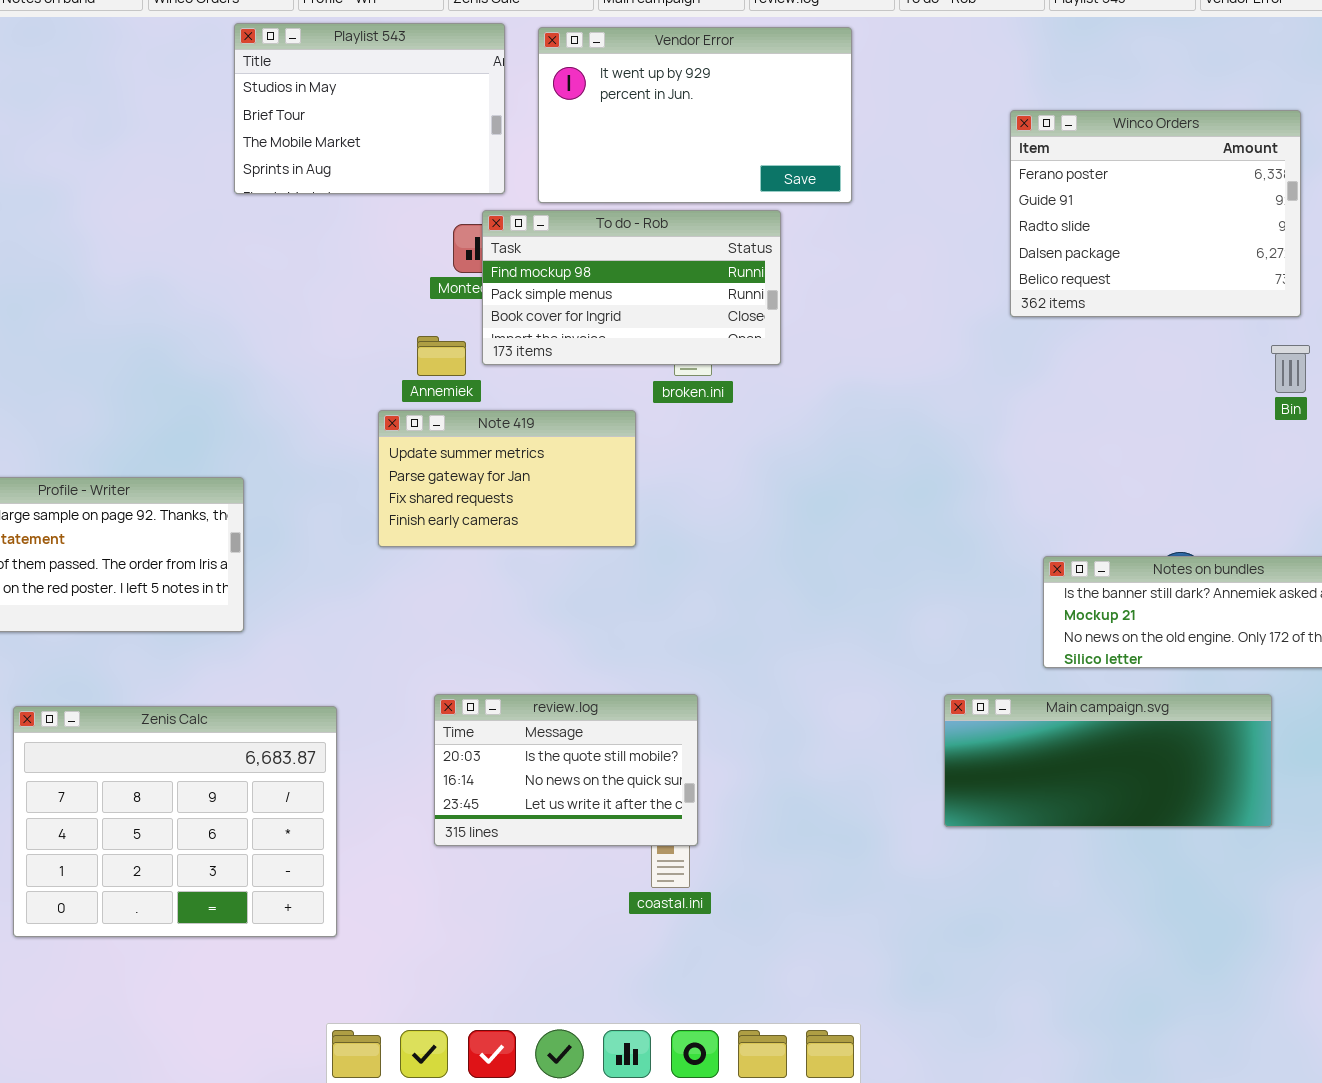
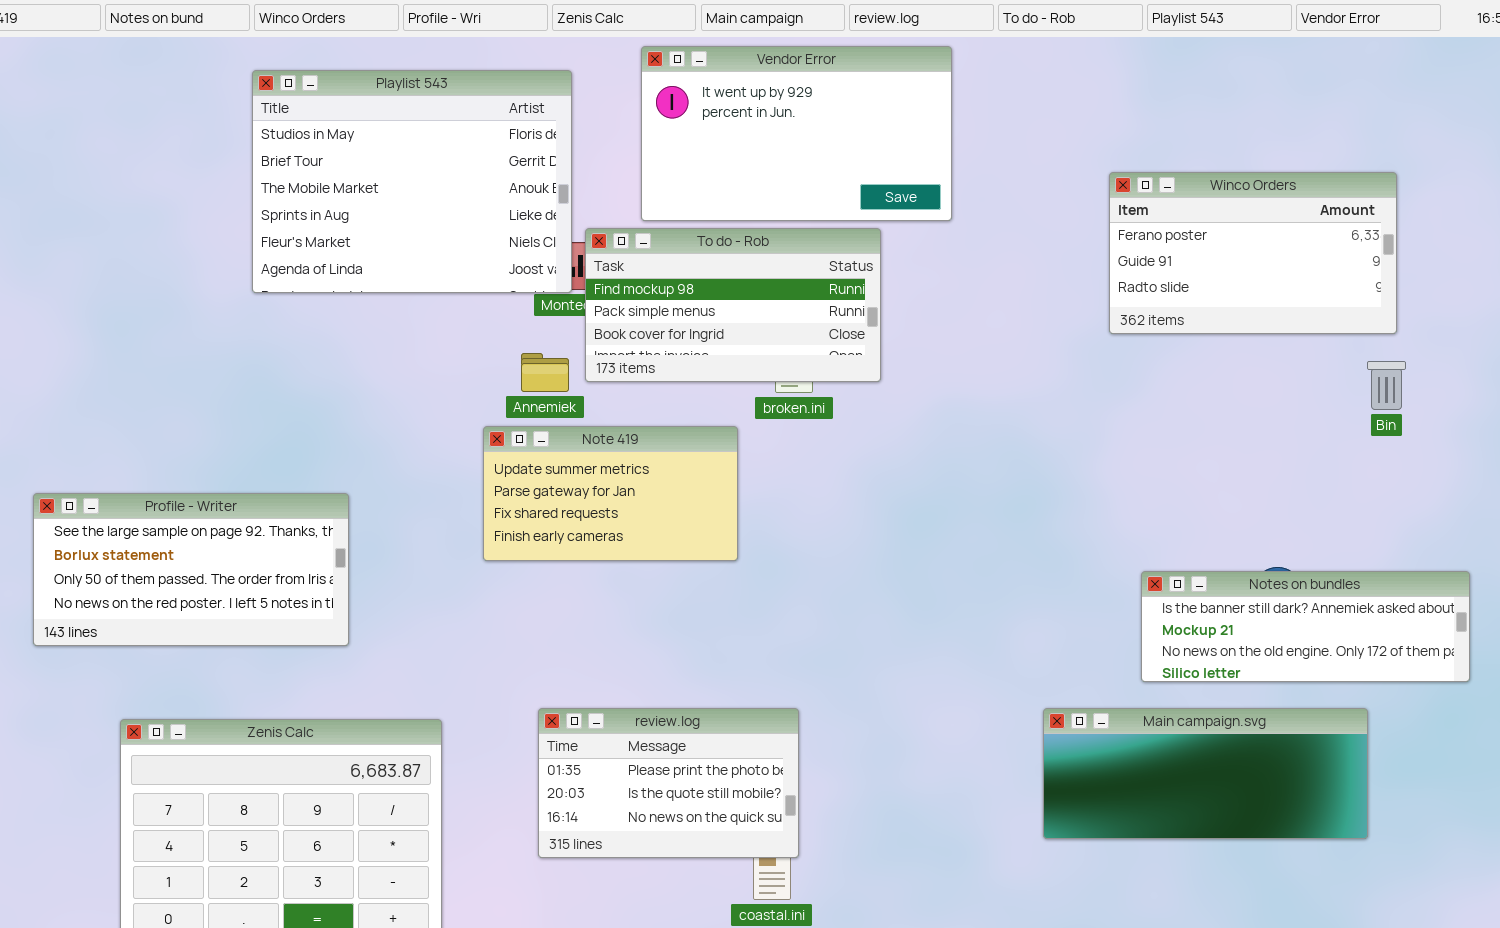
Playlist 543: [234,23,505,194] -> [252,70,572,293], moved, resized
Winco Orders: [1010,110,1301,317] -> [1109,172,1397,334], resized
review.log: [434,694,698,846] -> [538,708,799,858], scrolled up 1 row

